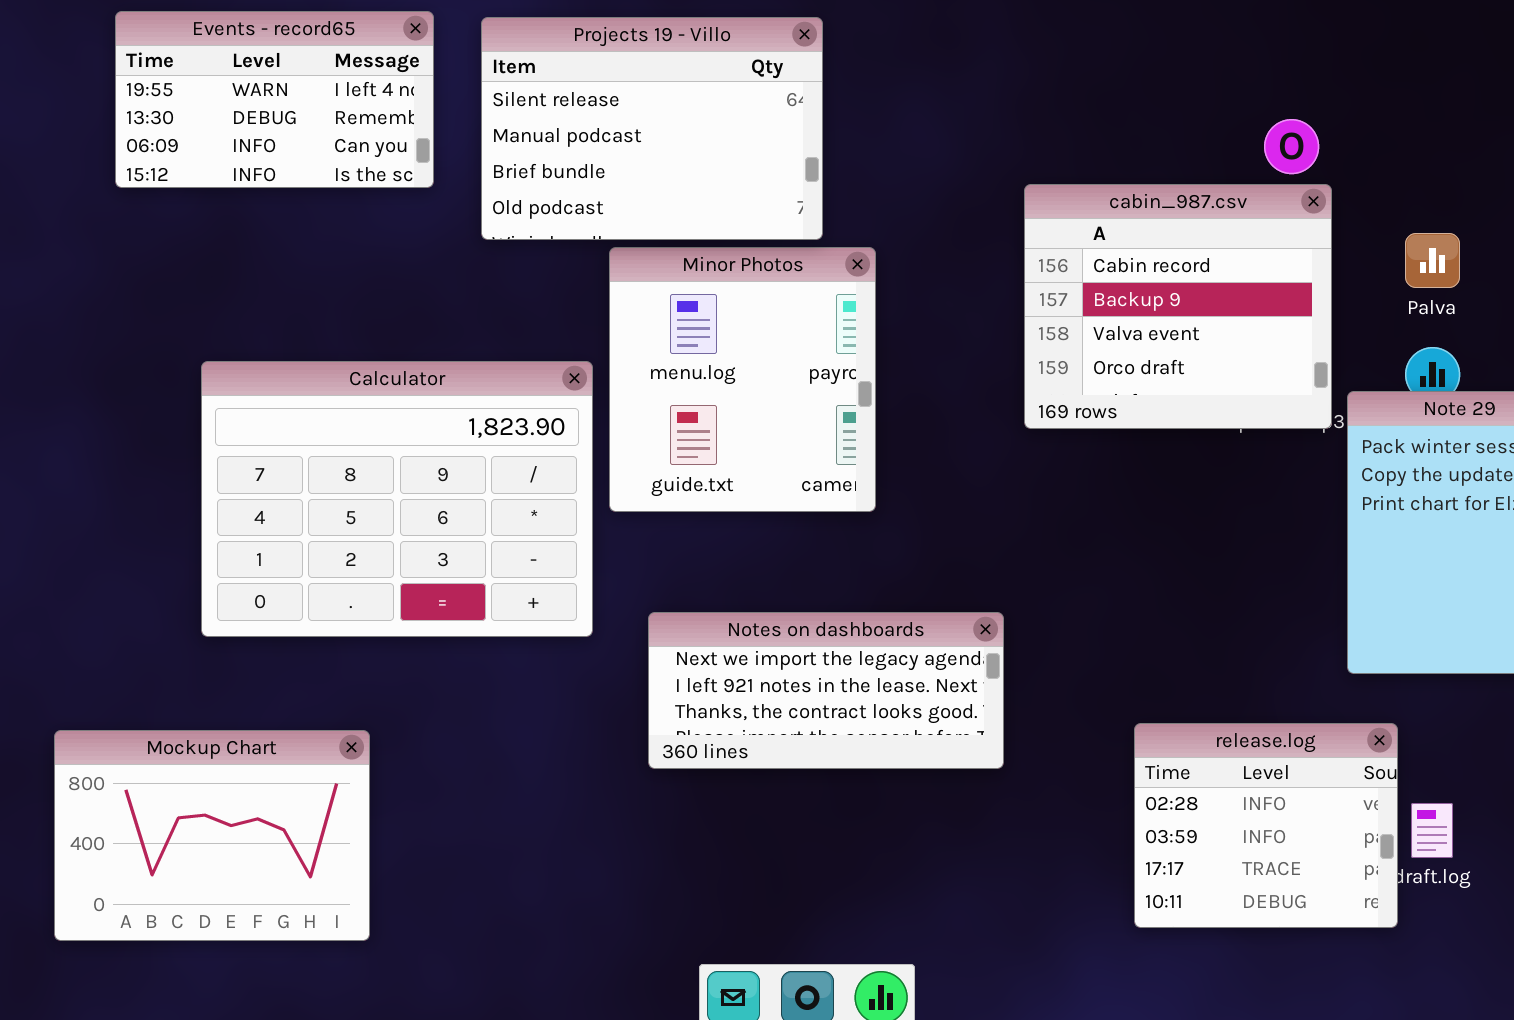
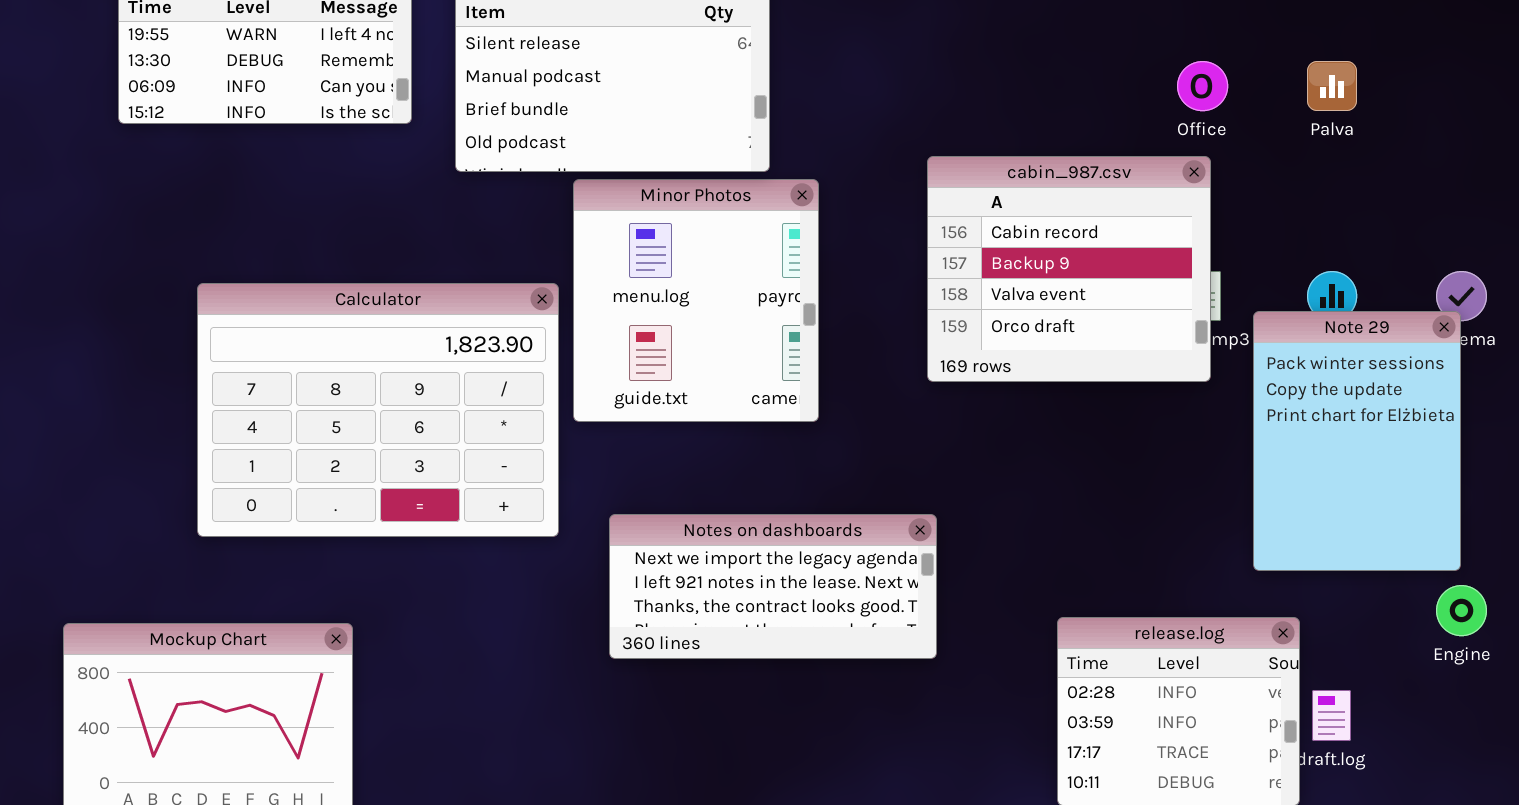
cabin_987.csv: [1024,184,1332,429] -> [927,156,1211,382], moved
Palva: [1405,233,1460,288] -> [1307,61,1357,111], moved

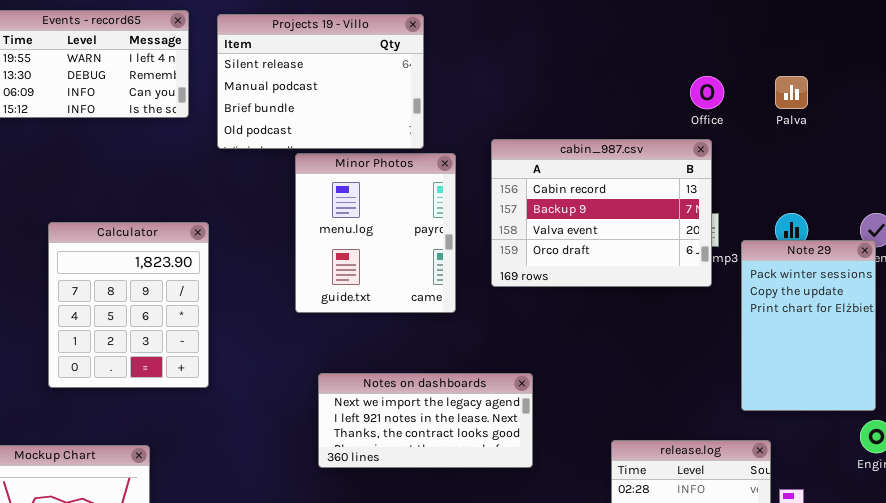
cabin_987.csv: [927,156,1211,382] -> [491,139,712,287], resized
Calculator: [197,283,559,537] -> [48,222,209,388], resized

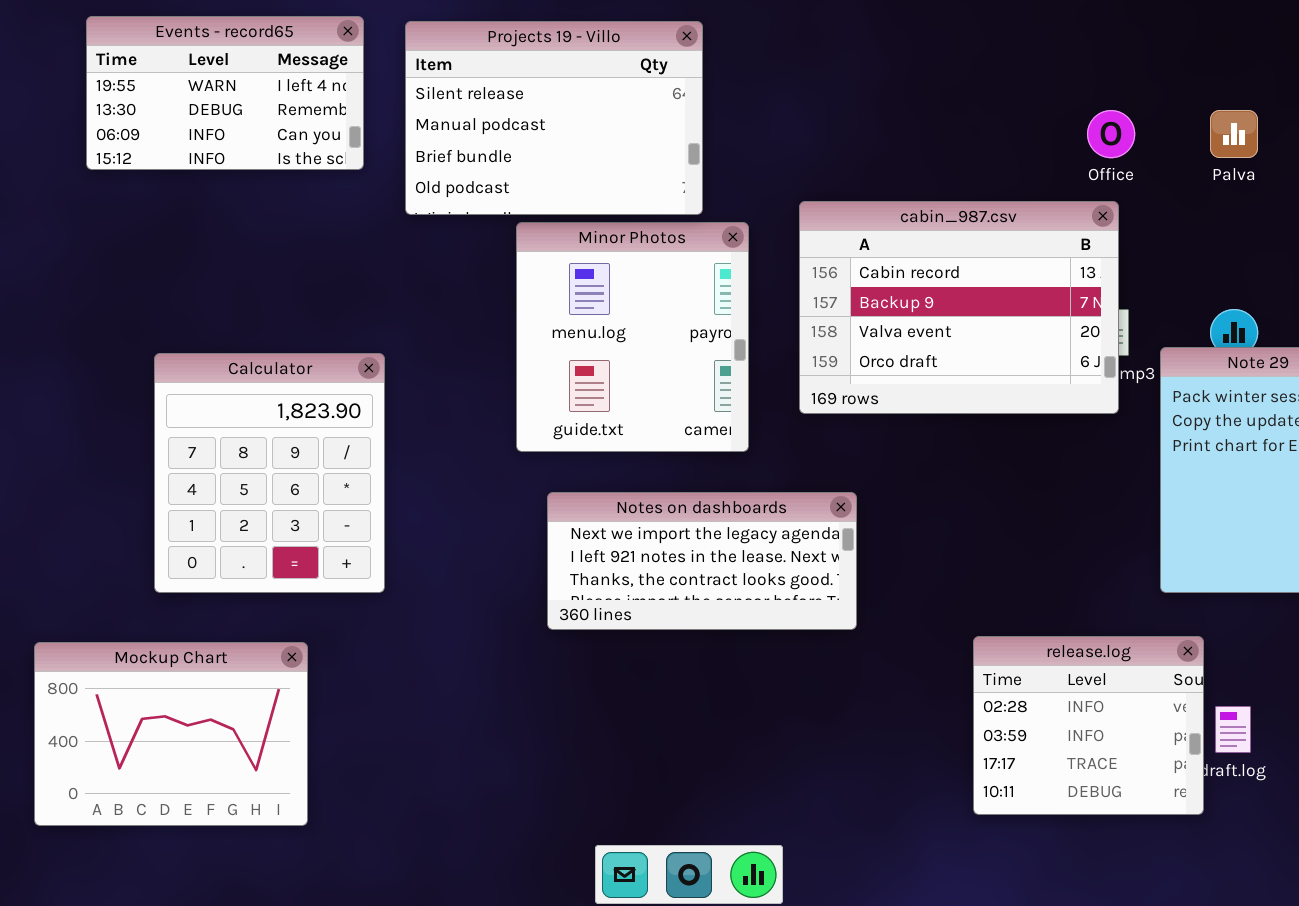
Calculator: [48,222,209,388] -> [154,353,385,593], moved
Notes on dashboards: [318,373,533,468] -> [547,492,857,630], moved

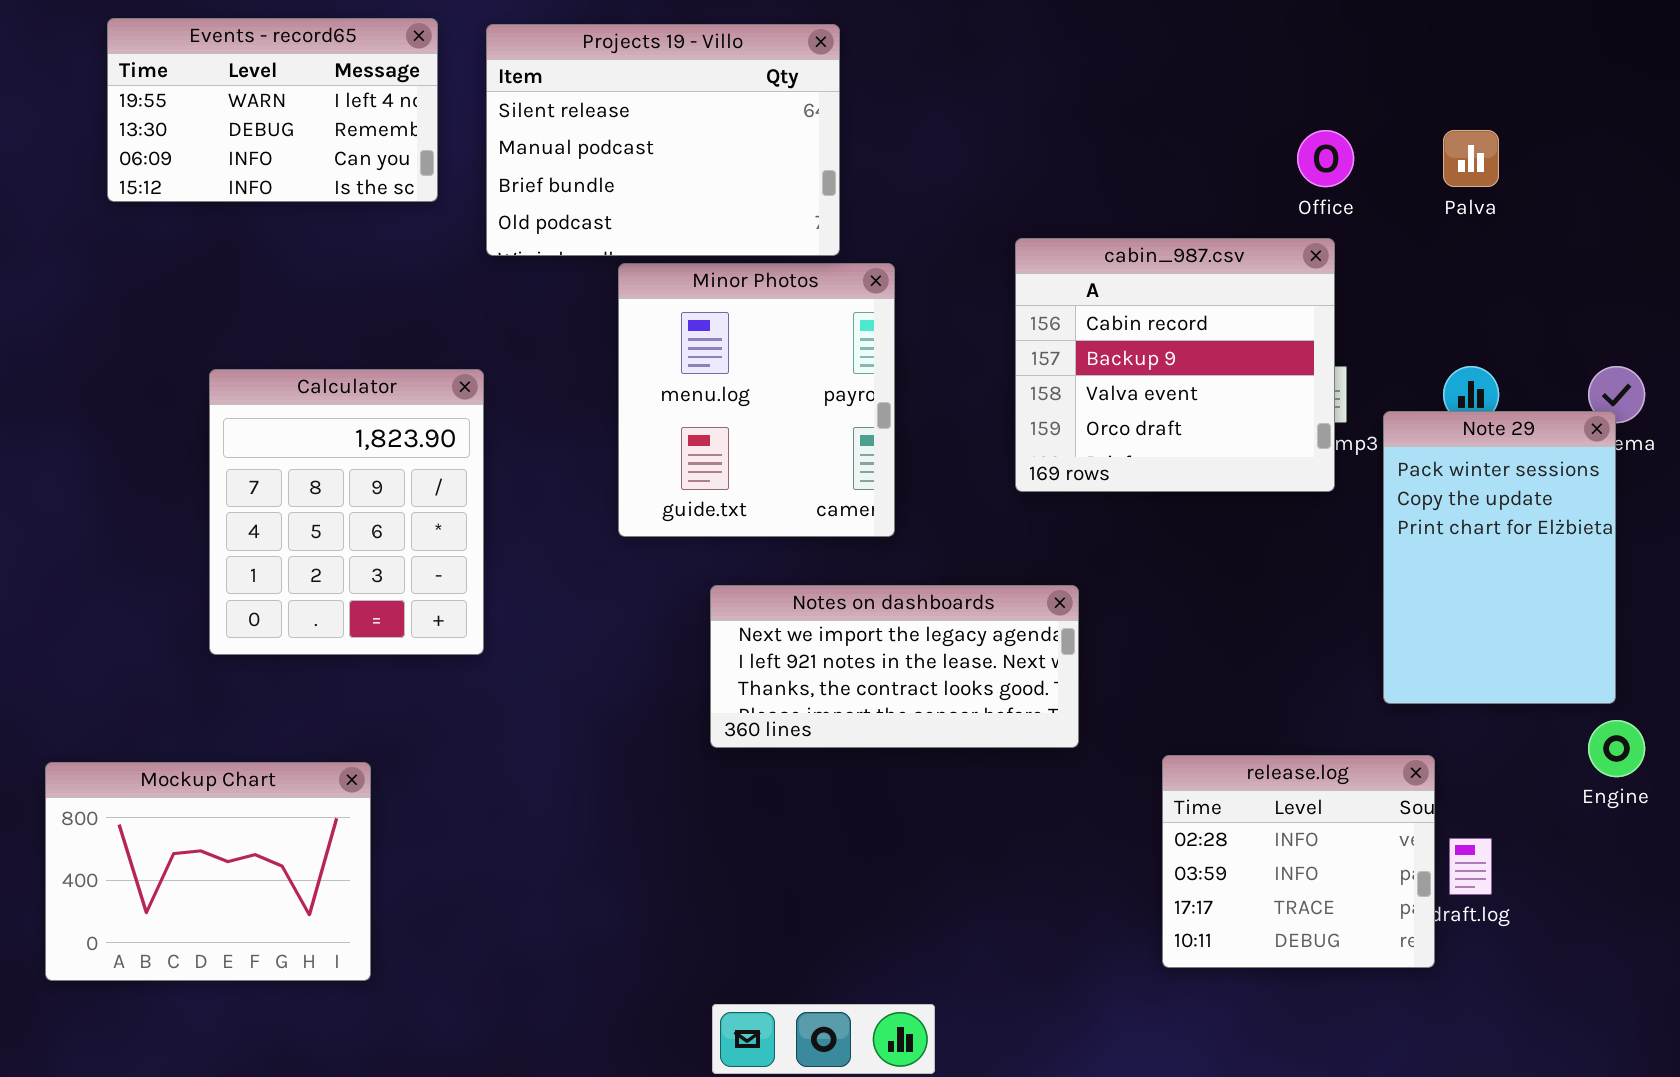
cabin_987.csv: [799,201,1119,414] -> [1015,238,1335,492], resized
Calculator: [154,353,385,593] -> [209,369,484,655], moved
Notes on dashboards: [547,492,857,630] -> [710,585,1079,748], moved

